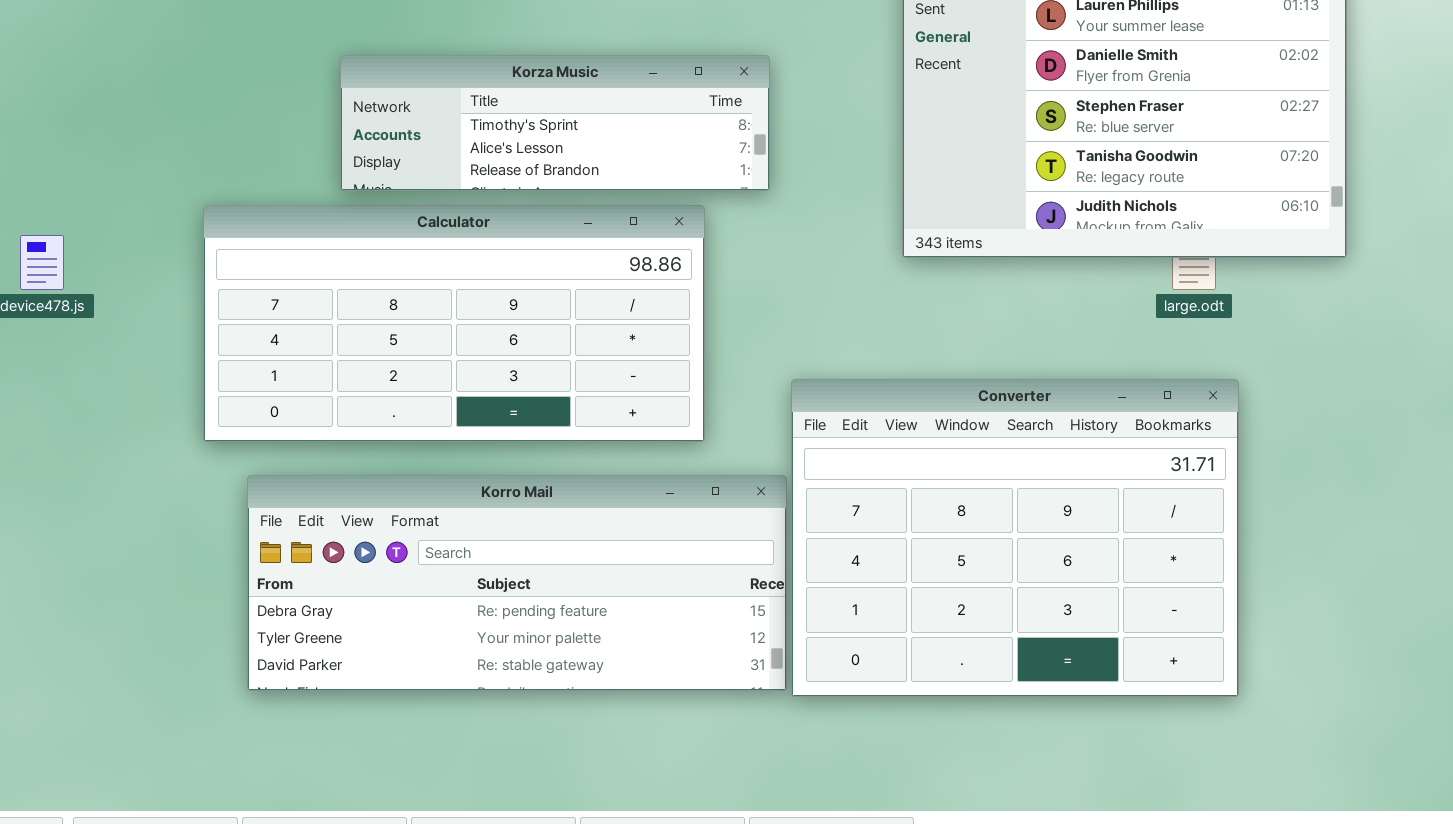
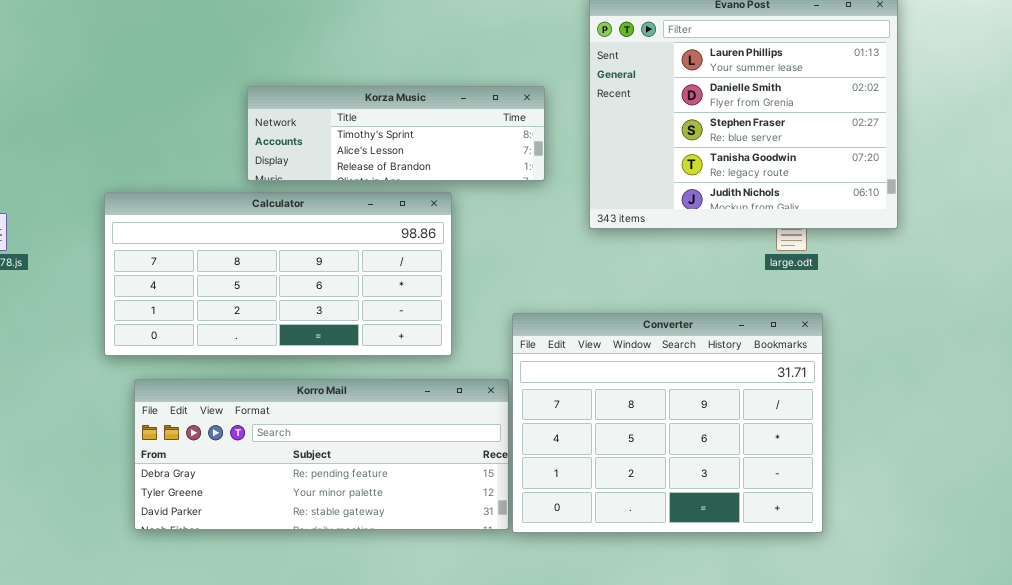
Korza Music: [340,55,770,191] -> [247,86,545,181], moved

